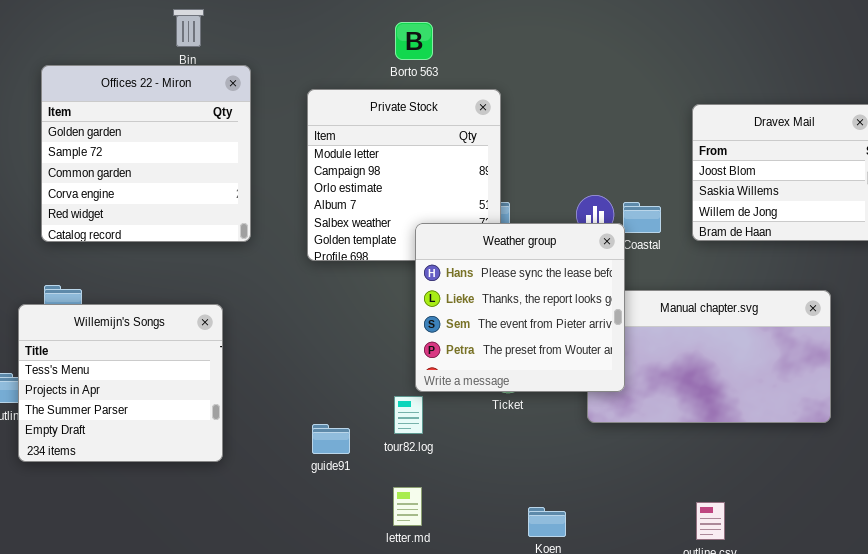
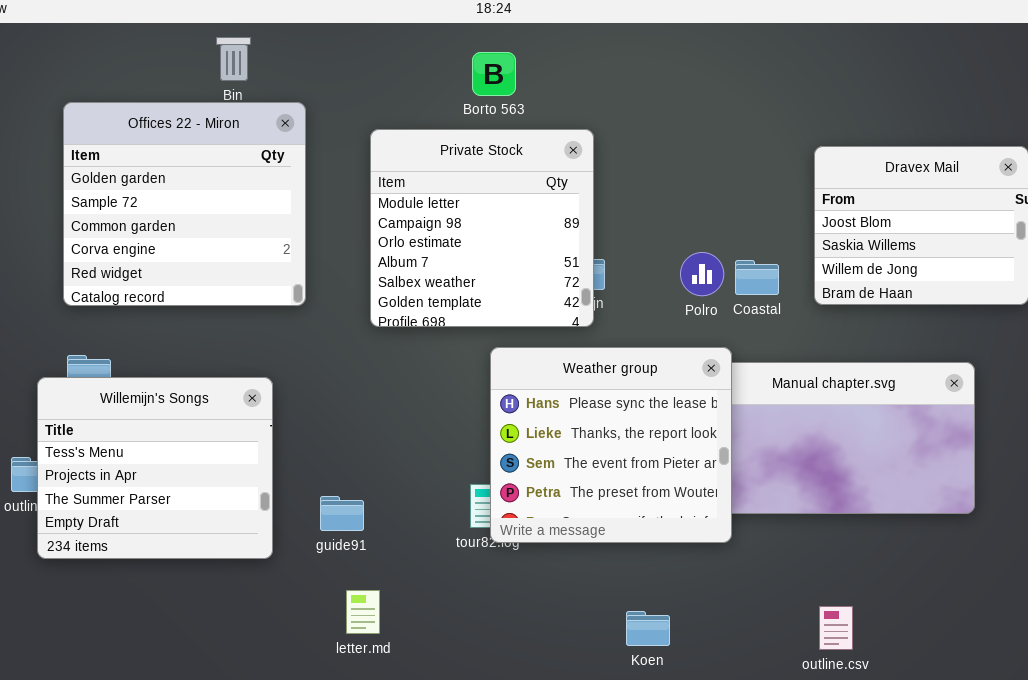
Weather group: [415,223,625,392] -> [490,347,732,543], moved
guide91: [312,424,350,454] -> [320,496,364,531], moved
letter.md: [393,487,422,526] -> [346,590,380,634], moved

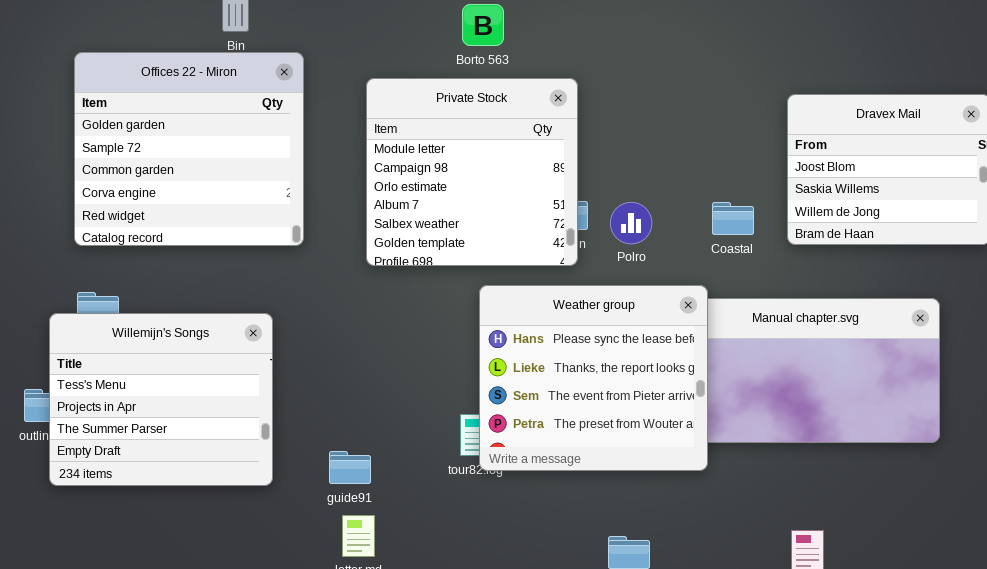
Polro: [680,252,724,296] -> [610,202,652,244], moved
guide91: [320,496,364,531] -> [329,451,371,484], moved

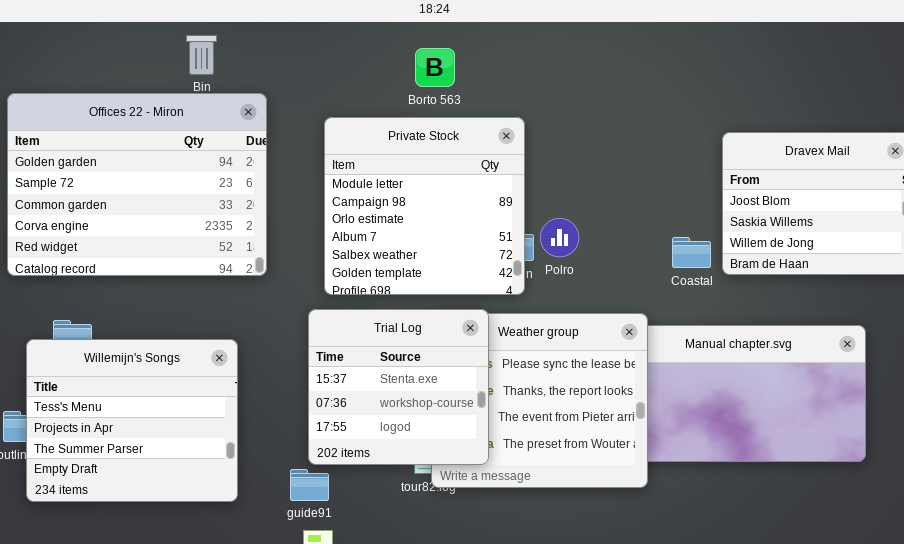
Offices 22 - Miron: [74,52,304,246] -> [7,93,267,276], resized
Polro: [610,202,652,244] -> [540,218,579,257], moved
Coastal: [712,202,754,235] -> [672,237,711,268], moved
Trial Log: none -> [308,309,489,465], opened

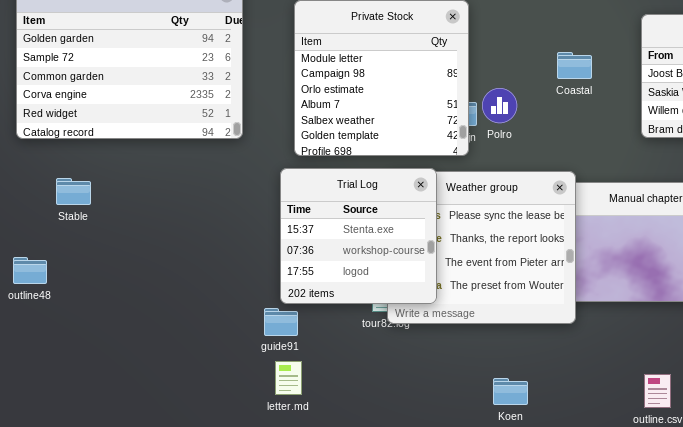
Coastal: [672,237,711,268] -> [557,52,592,79], moved
Willemijn's Songs: [26,339,238,502] -> none, closed

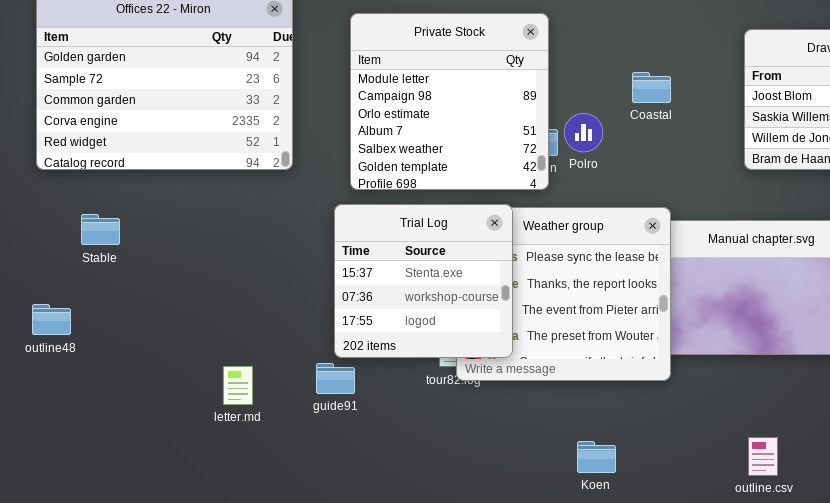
Coastal: [557,52,592,79] -> [632,72,671,103], moved
letter.md: [275,361,302,395] -> [223,366,253,405], moved

